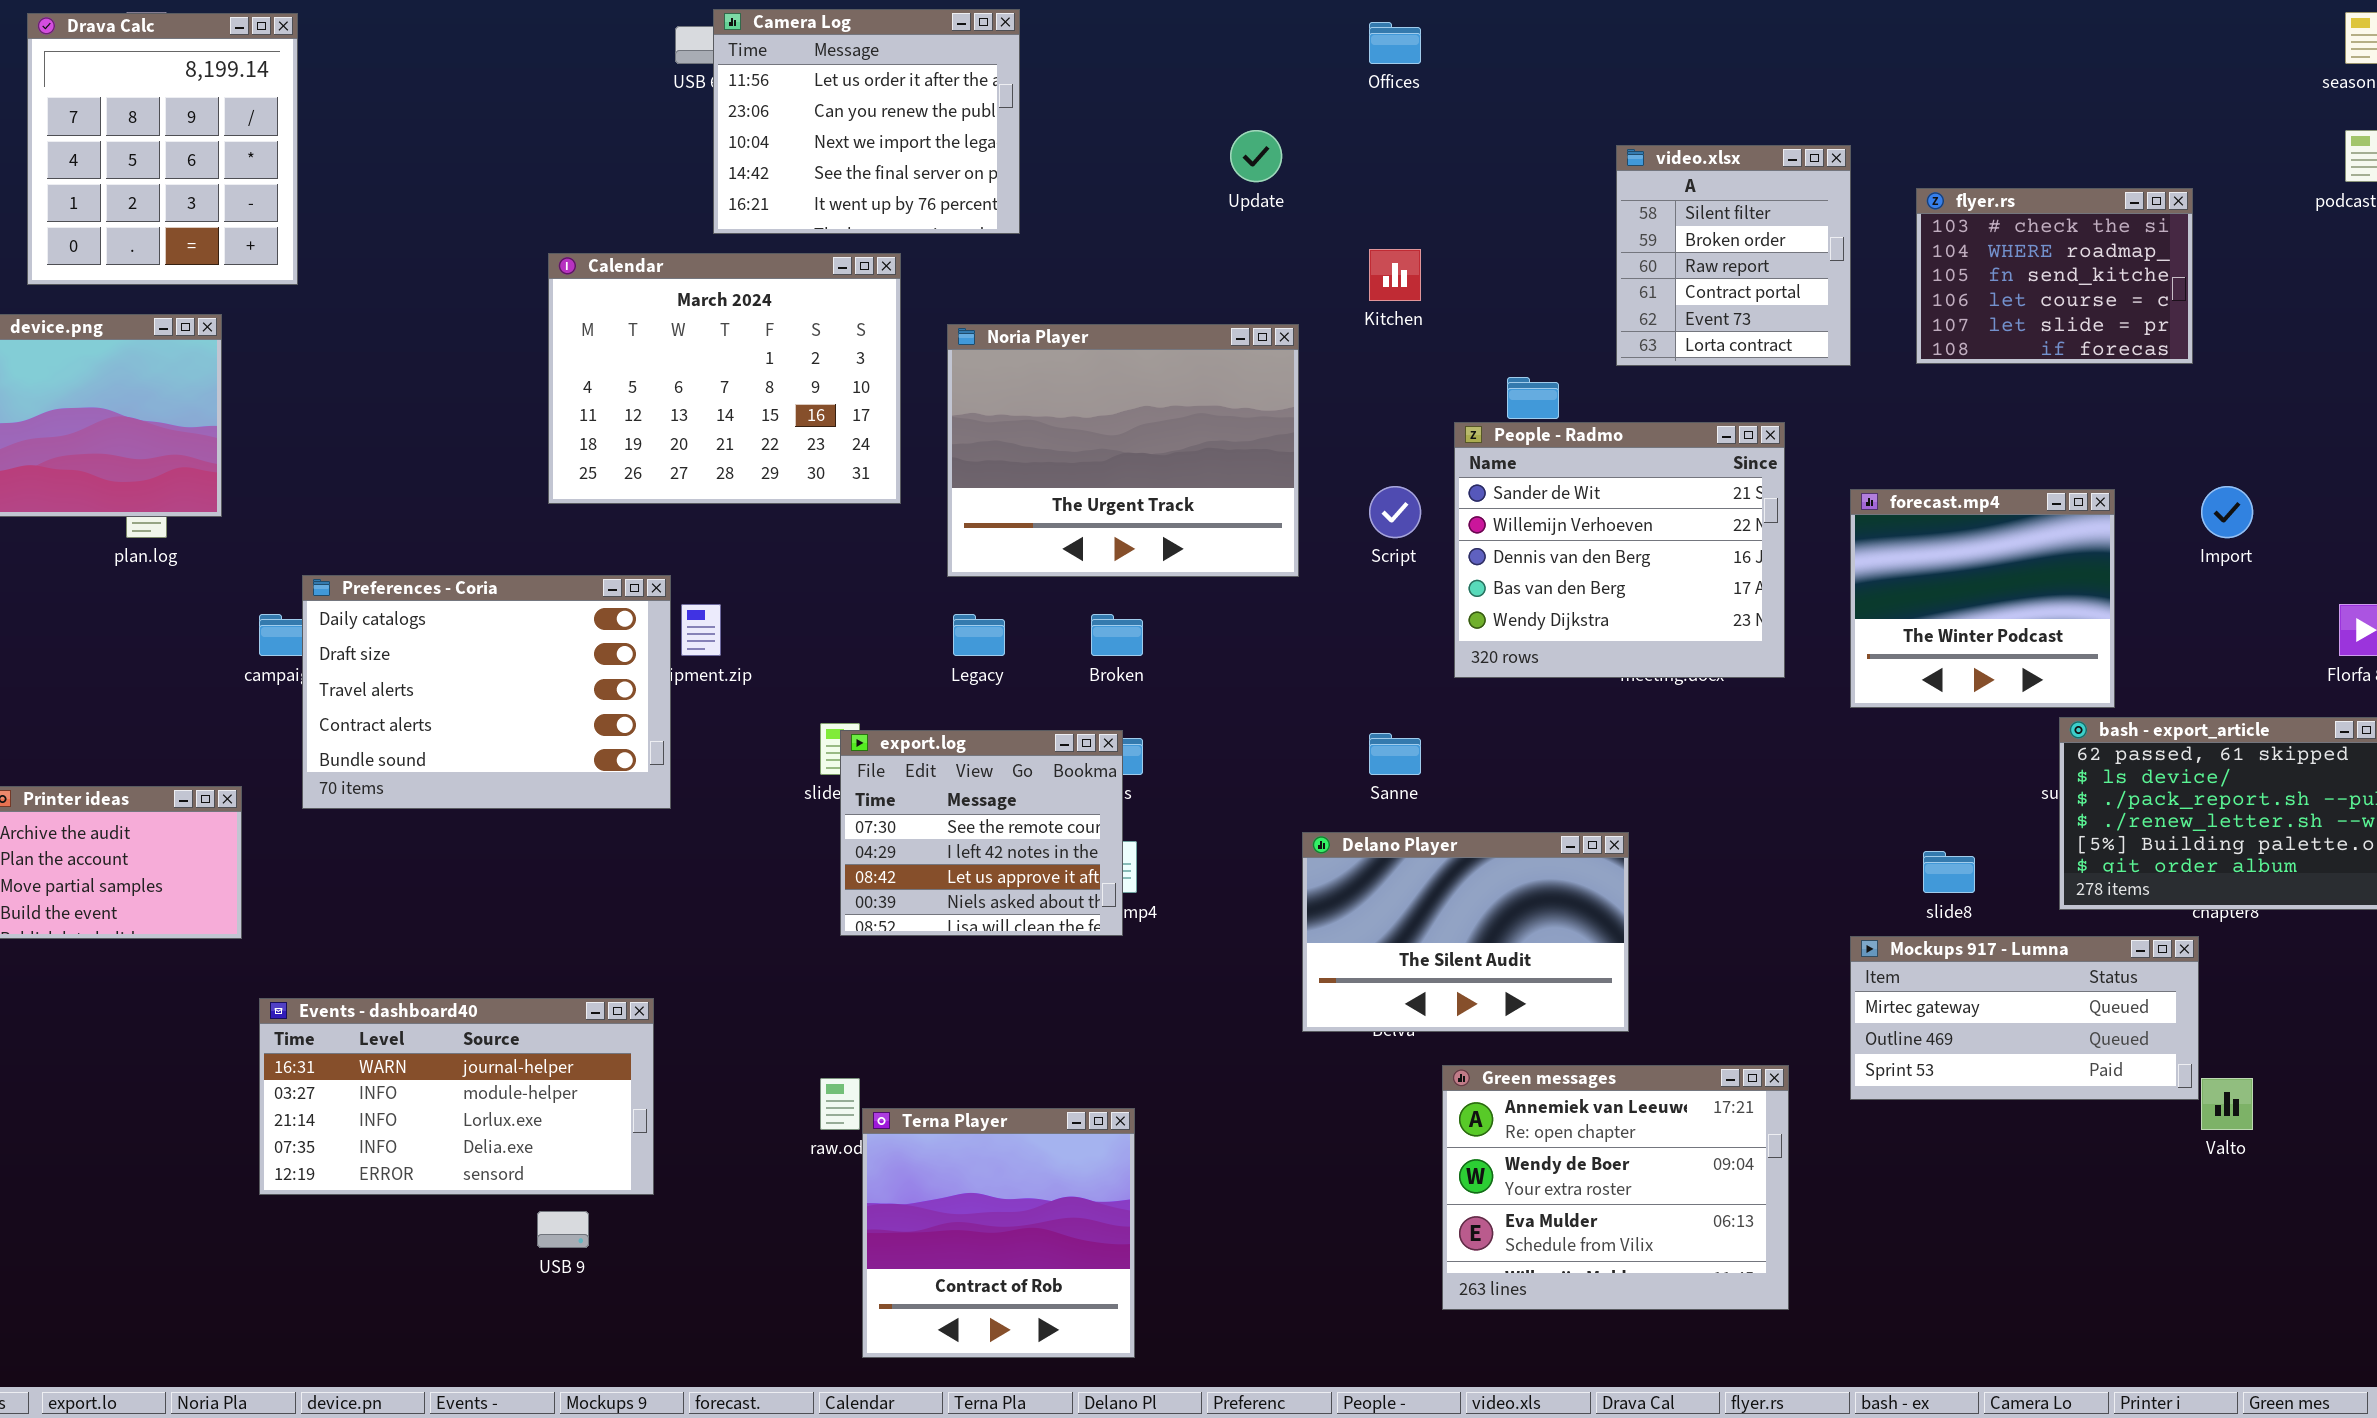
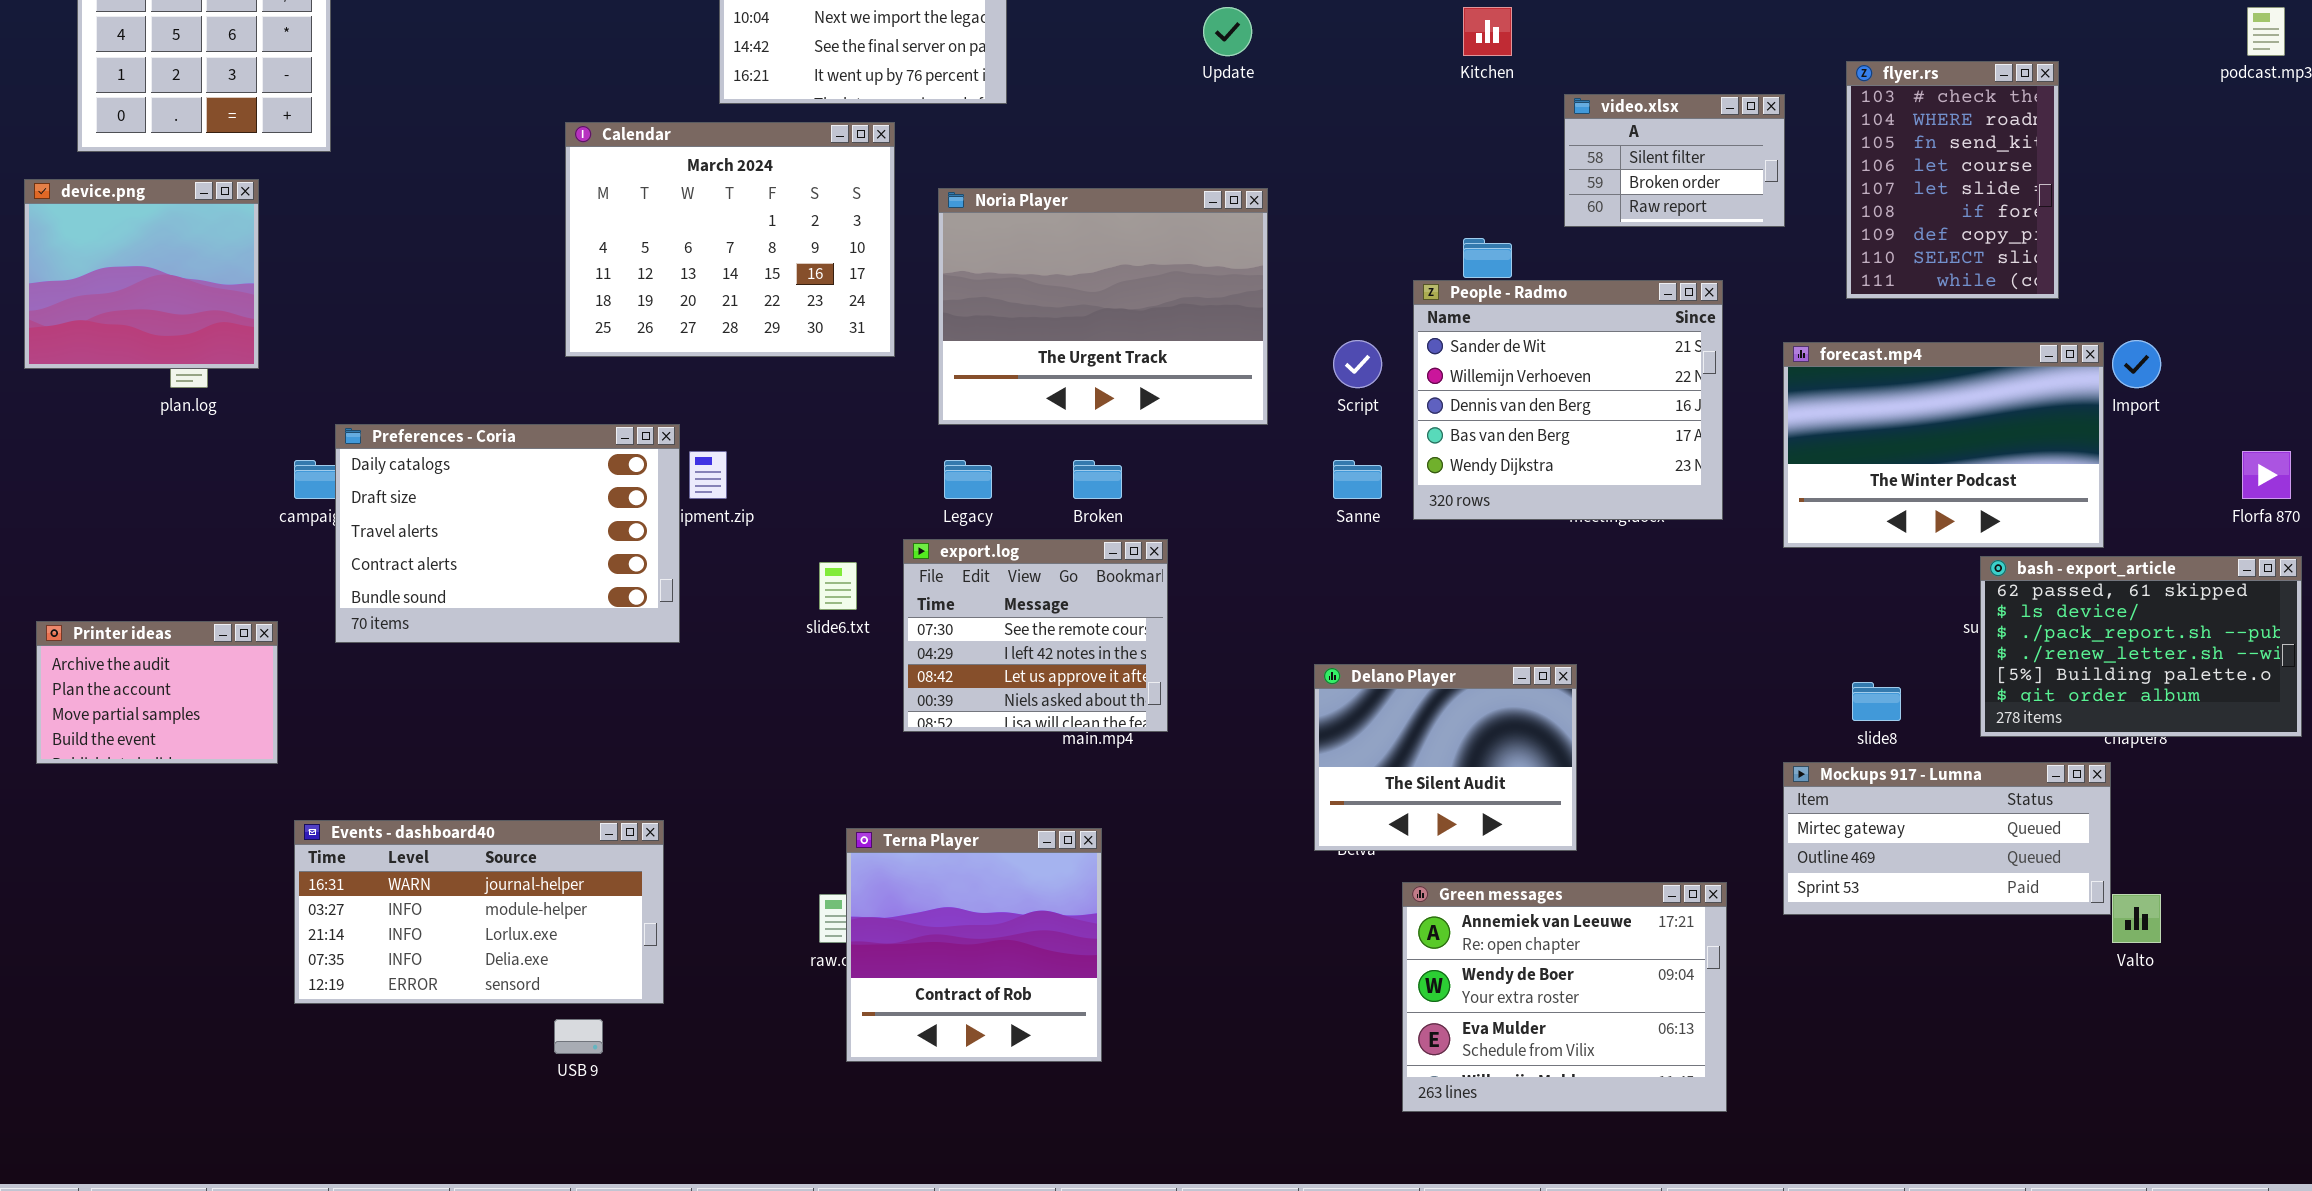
video.xlsx: [1616,145,1851,366] -> [1564,94,1785,227], resized
flyer.rs: [1916,188,2193,364] -> [1846,61,2059,299], resized
Kitchen: [1369,249,1421,301] -> [1463,7,1512,56], moved
forecast.mp4: [1850,489,2115,708] -> [1783,342,2104,548], resized
export.log: [840,730,1123,936] -> [903,539,1168,732], moved
Sanne: [1369,733,1421,775] -> [1333,460,1382,499], moved
Delano Player: [1302,832,1629,1032] -> [1314,664,1577,851], resized
Terna Player: [862,1108,1135,1358] -> [846,828,1102,1062], moved

